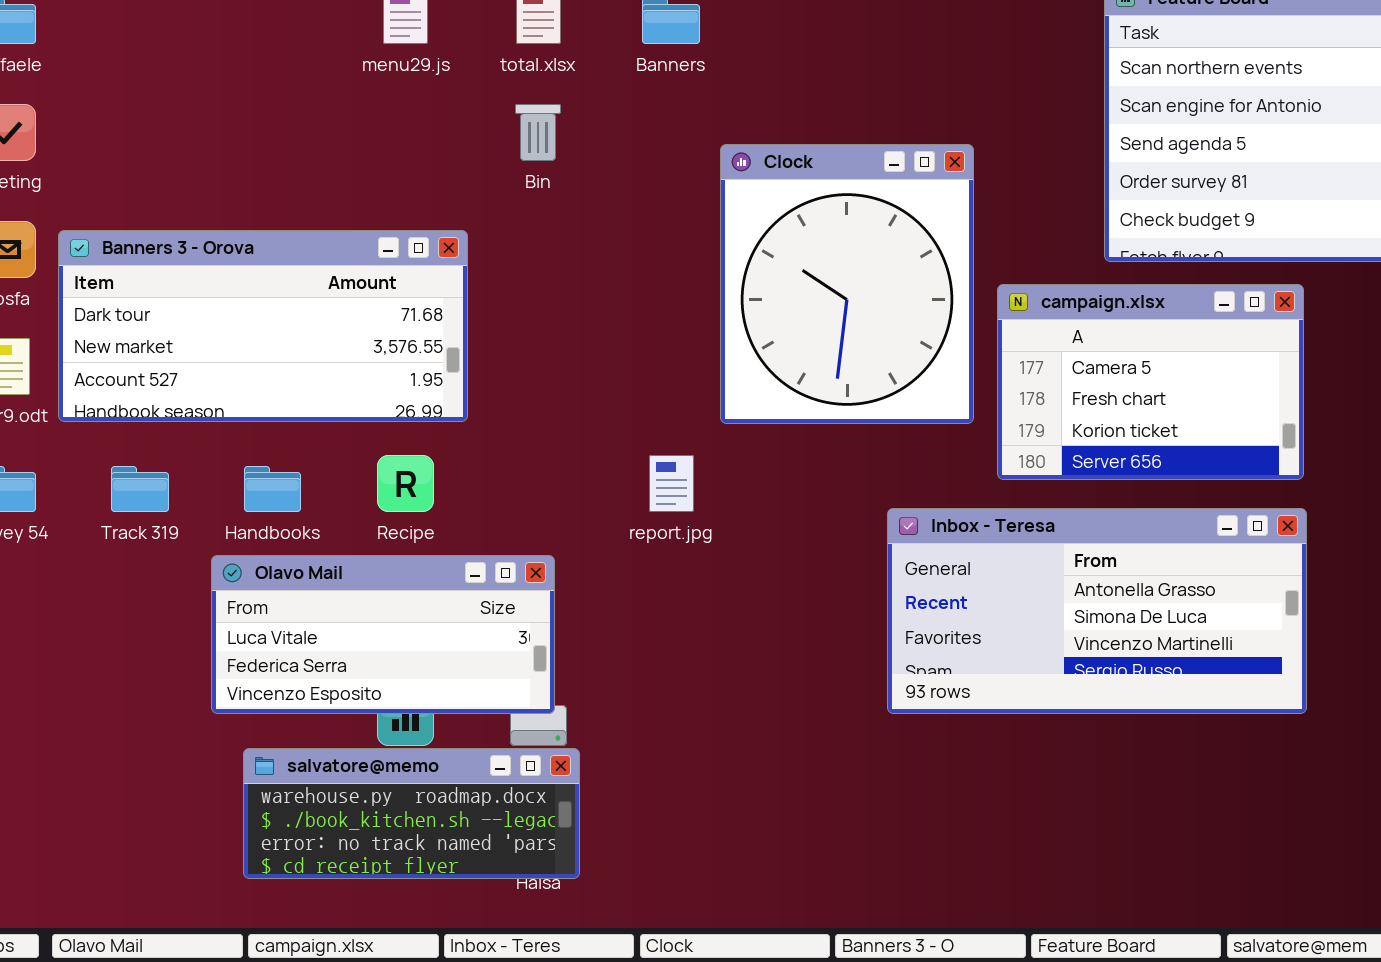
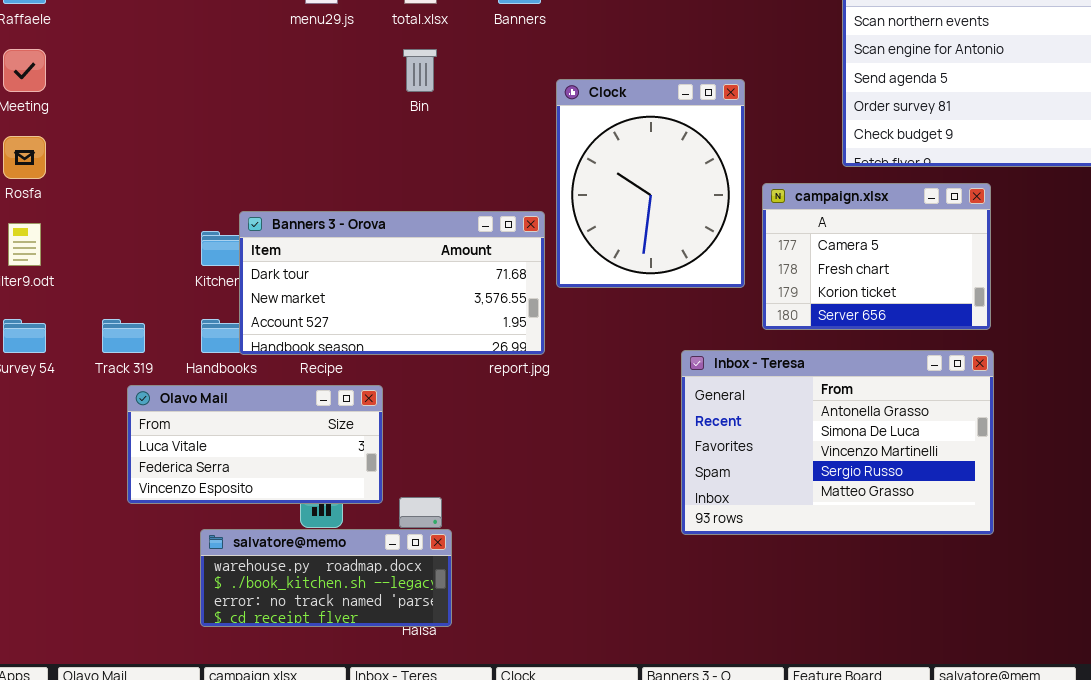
Banners 3 - Orova: [58,230,468,422] -> [239,211,545,355], moved
Inbox - Teresa: [887,508,1307,714] -> [681,350,994,535], resized
Olavo Mail: [211,555,555,714] -> [127,385,383,504], moved

